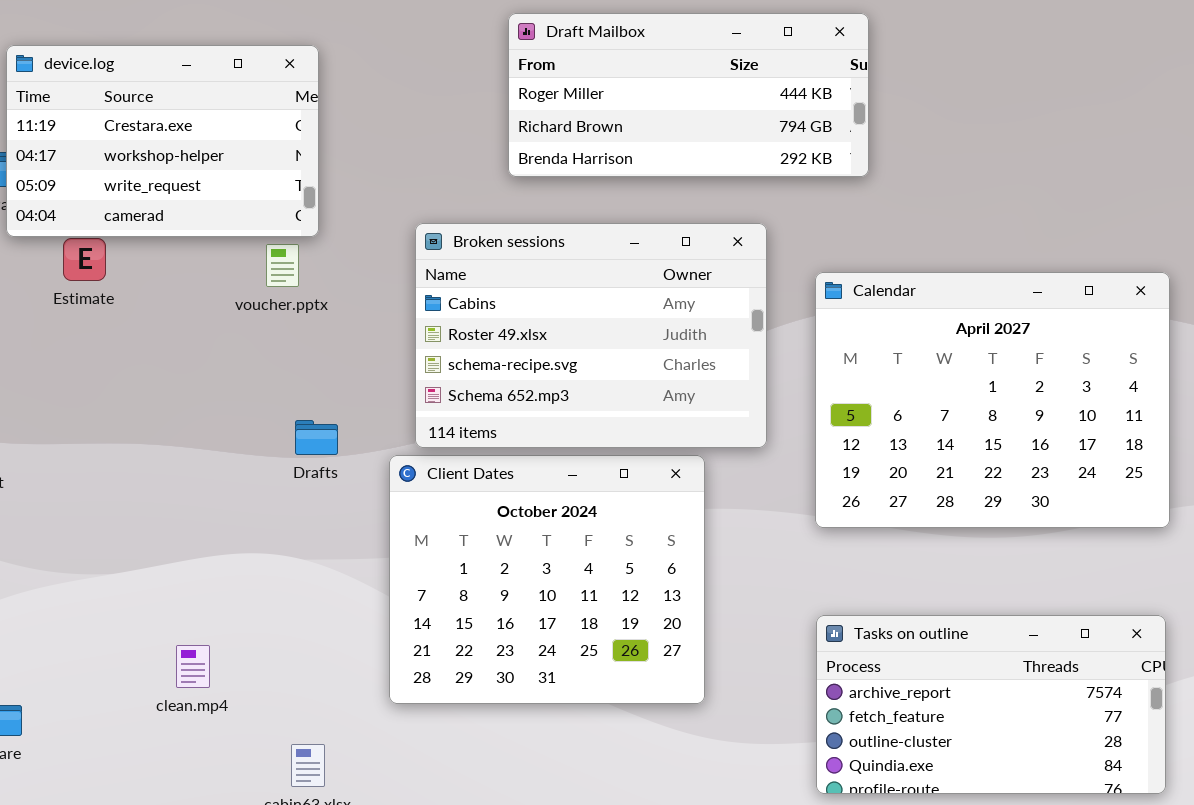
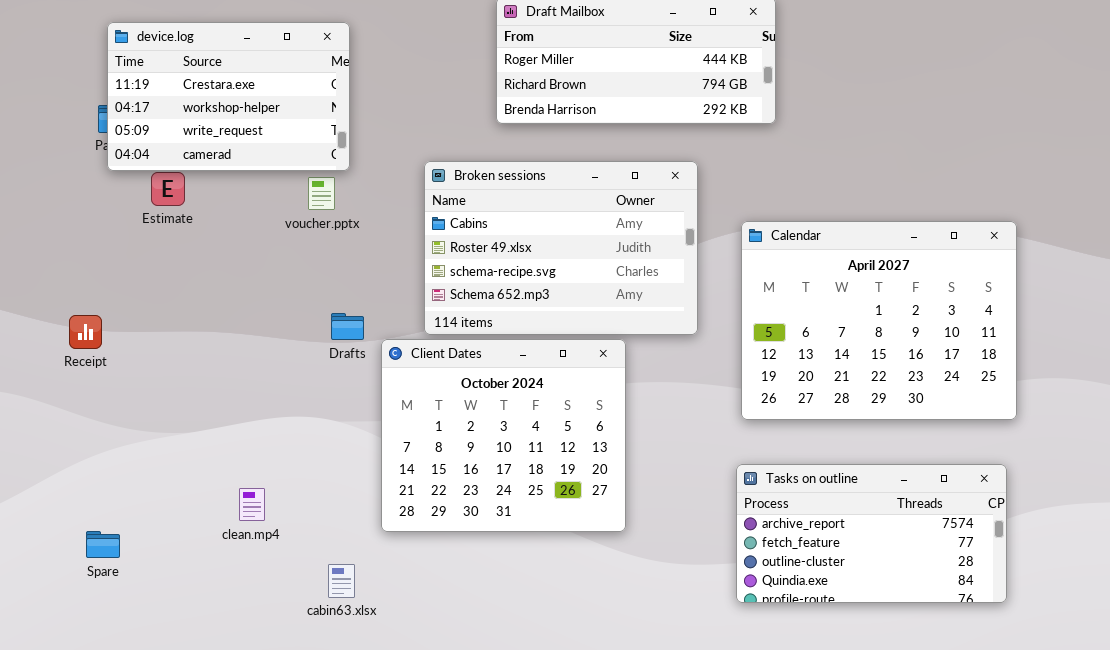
Calendar: [815,272,1170,528] -> [741,221,1017,420], moved
Client Dates: [389,455,705,704] -> [381,339,626,532], moved

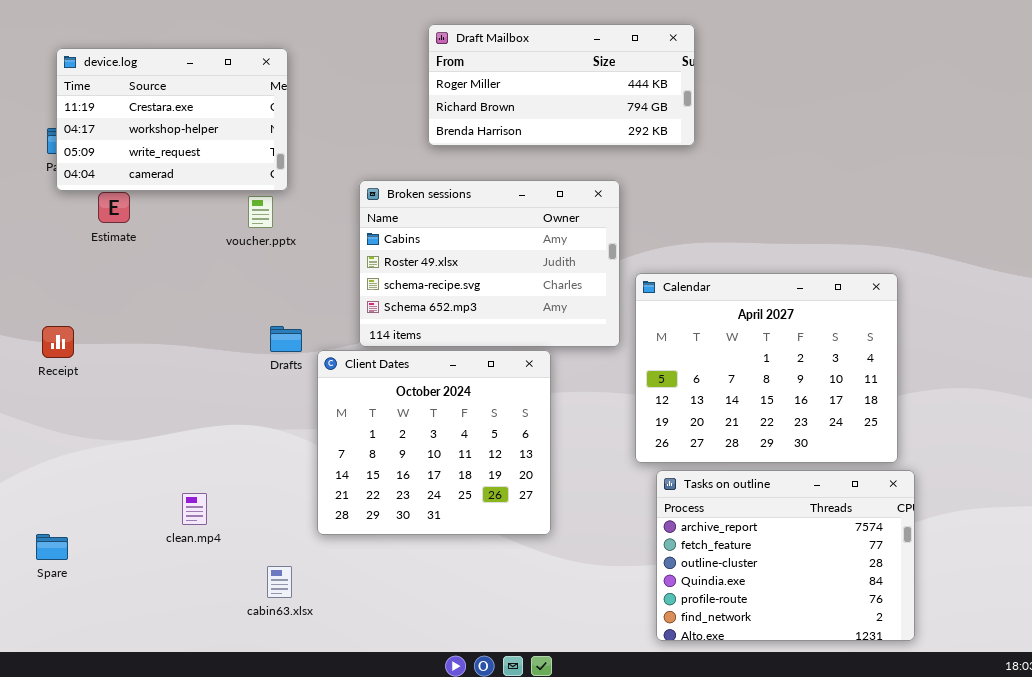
Calendar: [741,221,1017,420] -> [635,273,898,463], moved
Receipt: [69,315,102,349] -> [42,326,74,358], moved
Tasks on outline: [736,464,1007,603] -> [656,470,915,641], resized

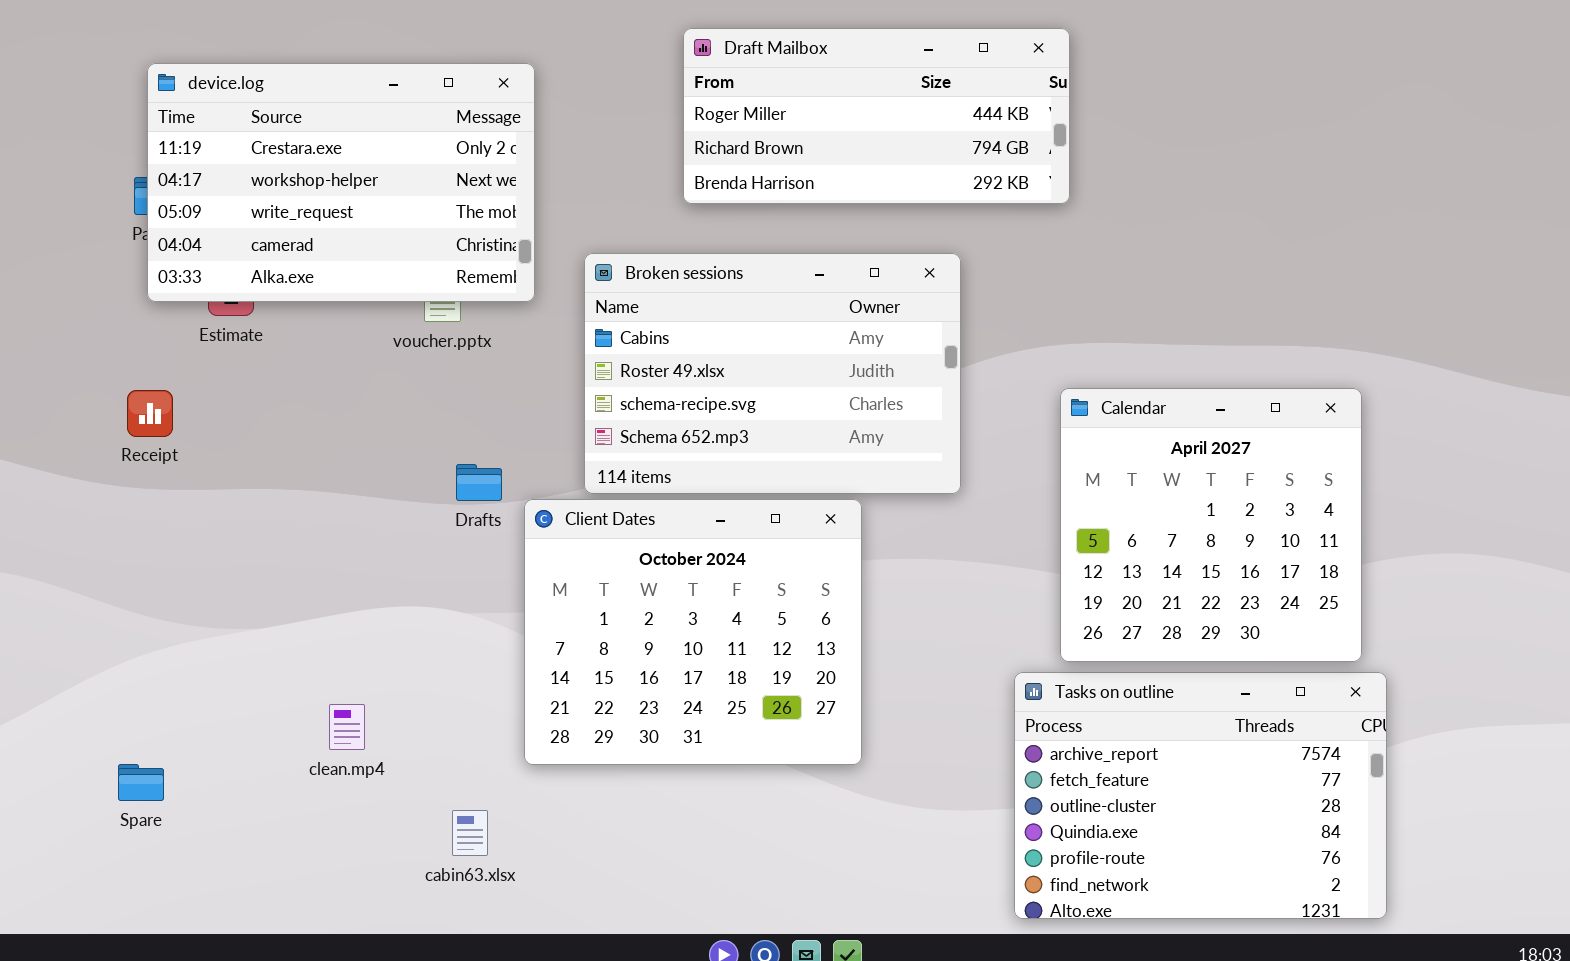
device.log: [56,48,288,191] -> [147,63,535,302], resized
Calendar: [635,273,898,463] -> [1060,388,1362,662], resized
Receipt: [42,326,74,358] -> [127,390,173,437], moved

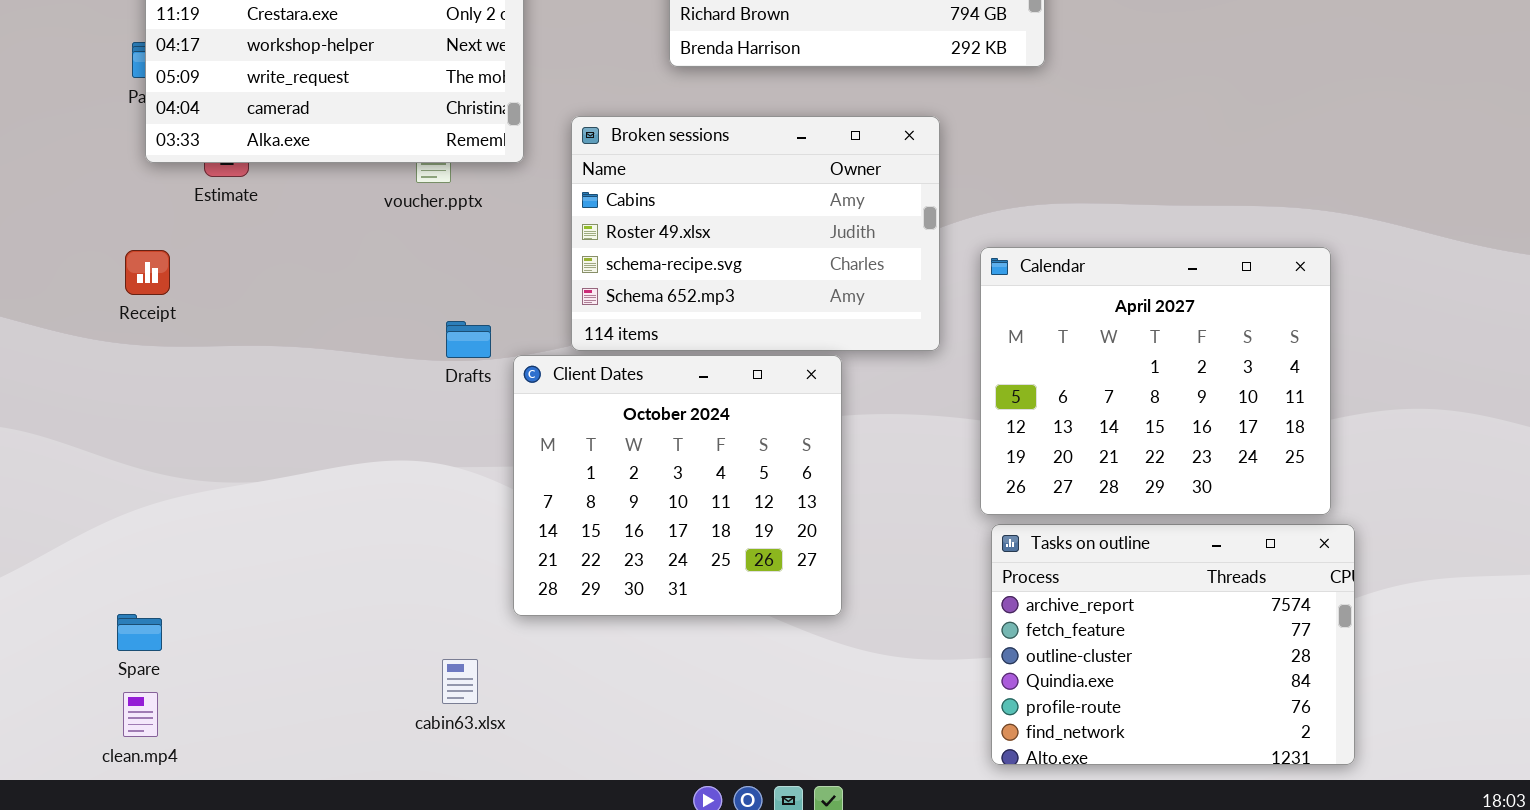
Calendar: [1060,388,1362,662] -> [980,247,1331,515], resized
clean.mp4: [329,704,365,750] -> [123,692,158,737], moved

